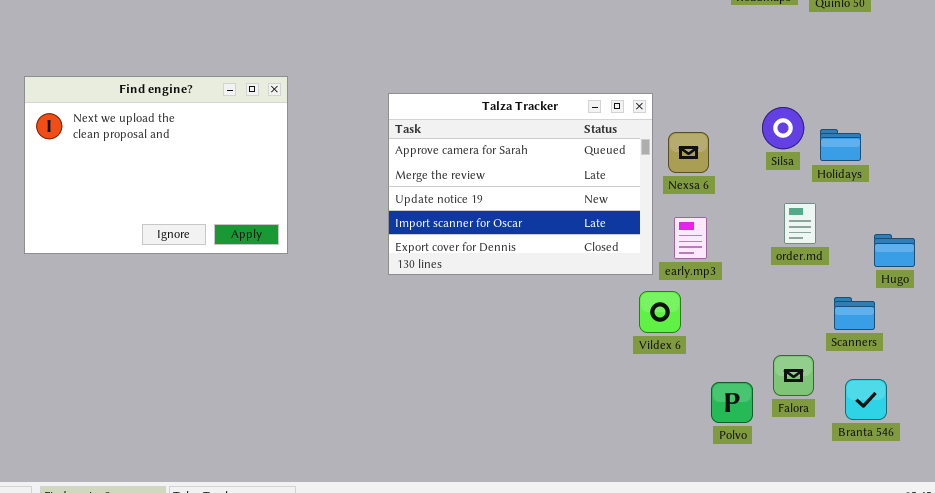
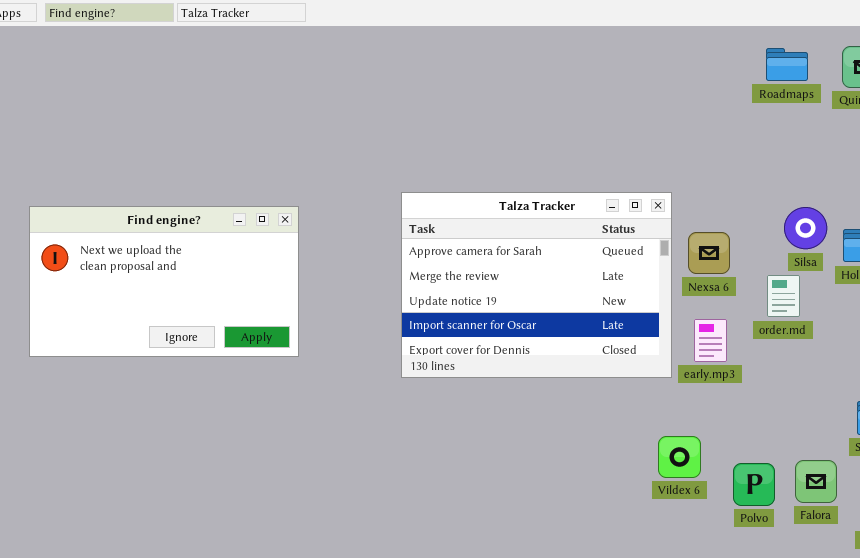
Find engine?: [24,76,288,254] -> [29,206,299,357], resized
order.md: [784,203,816,244] -> [767,275,800,317], moved
Vildex 6: [639,291,681,333] -> [658,436,701,478], moved
Polvo: [711,382,753,423] -> [733,463,775,506], moved

